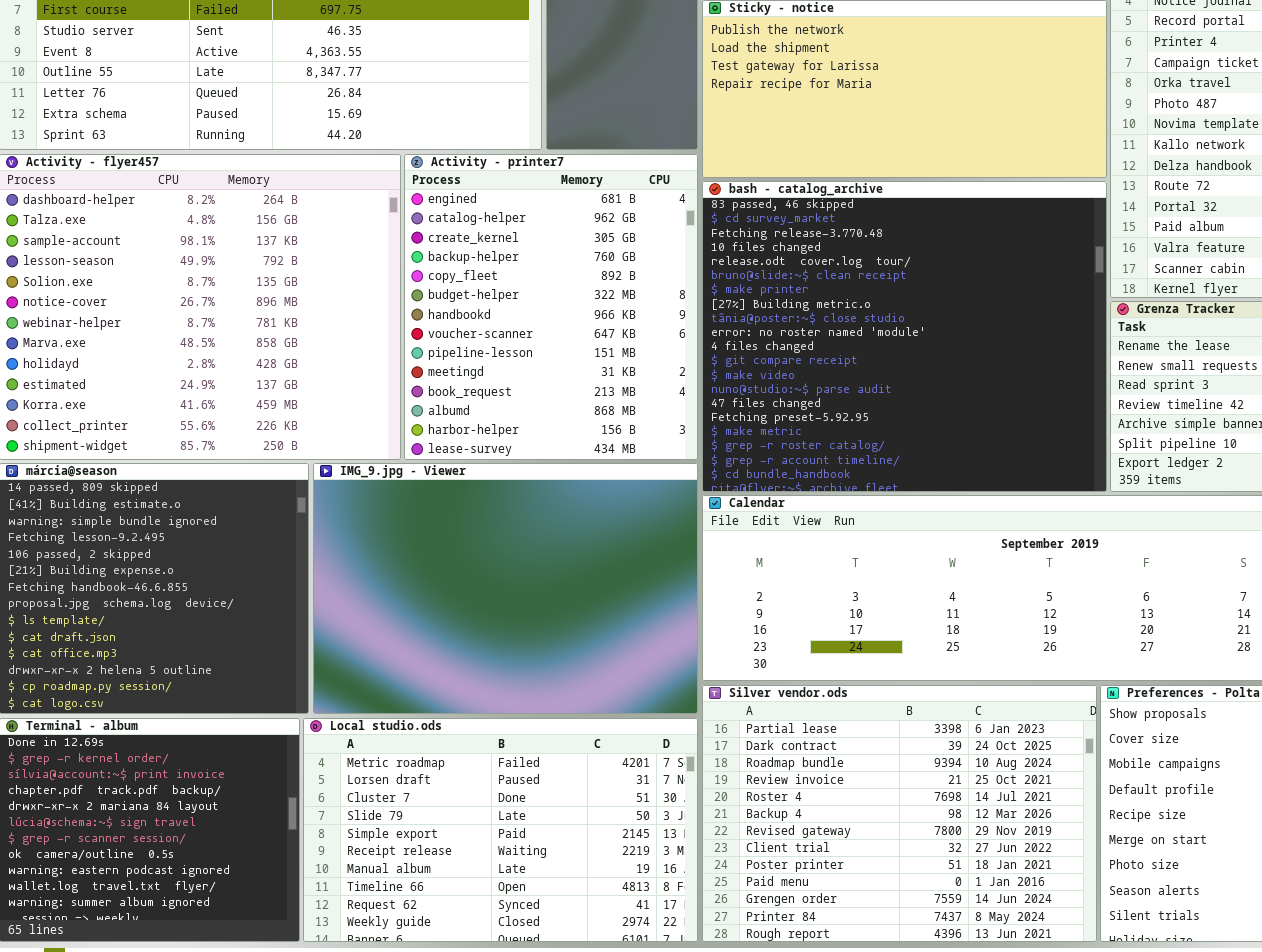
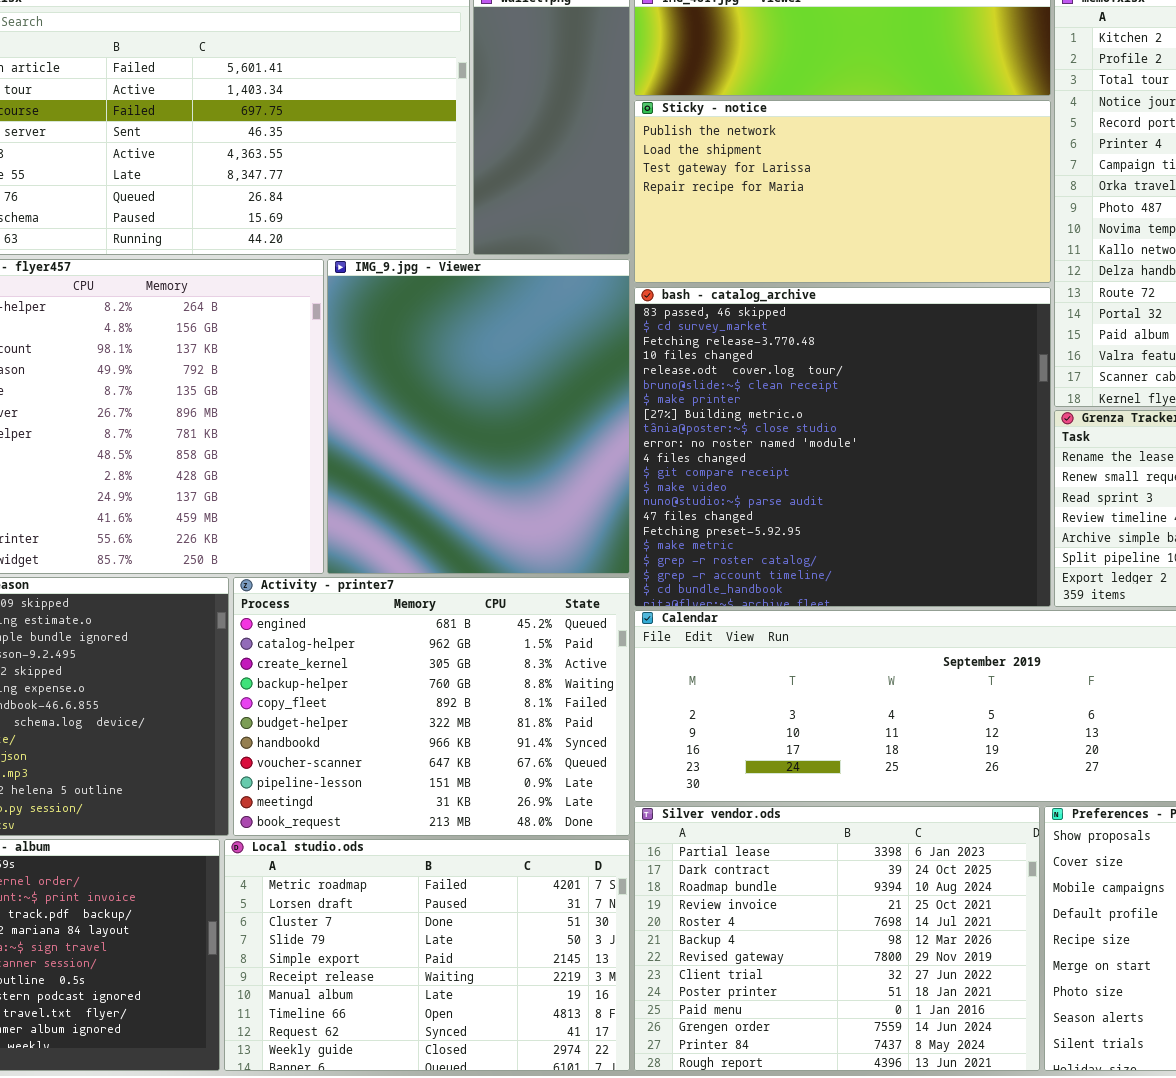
Activity - printer7: [404,154,698,460] -> [233,577,630,836], moved, resized
IMG_9.jpg - Viewer: [313,463,698,714] -> [327,259,630,574], moved, resized

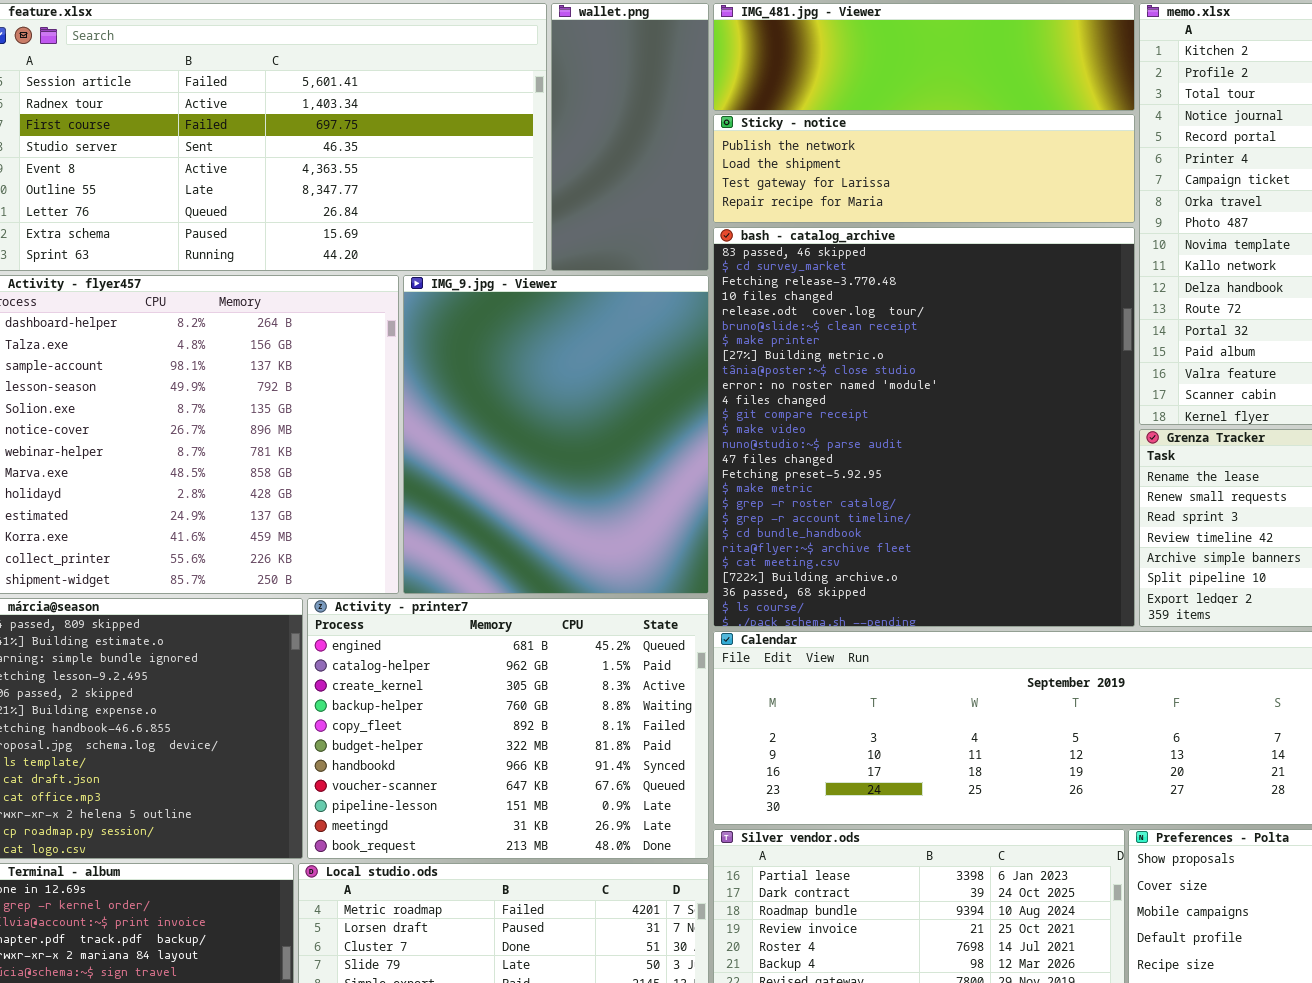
Sticky - notice: [634,100,1051,283] -> [713,114,1135,223], resized
bash - catalog_archive: [634,287,1051,607] -> [713,227,1135,627], resized

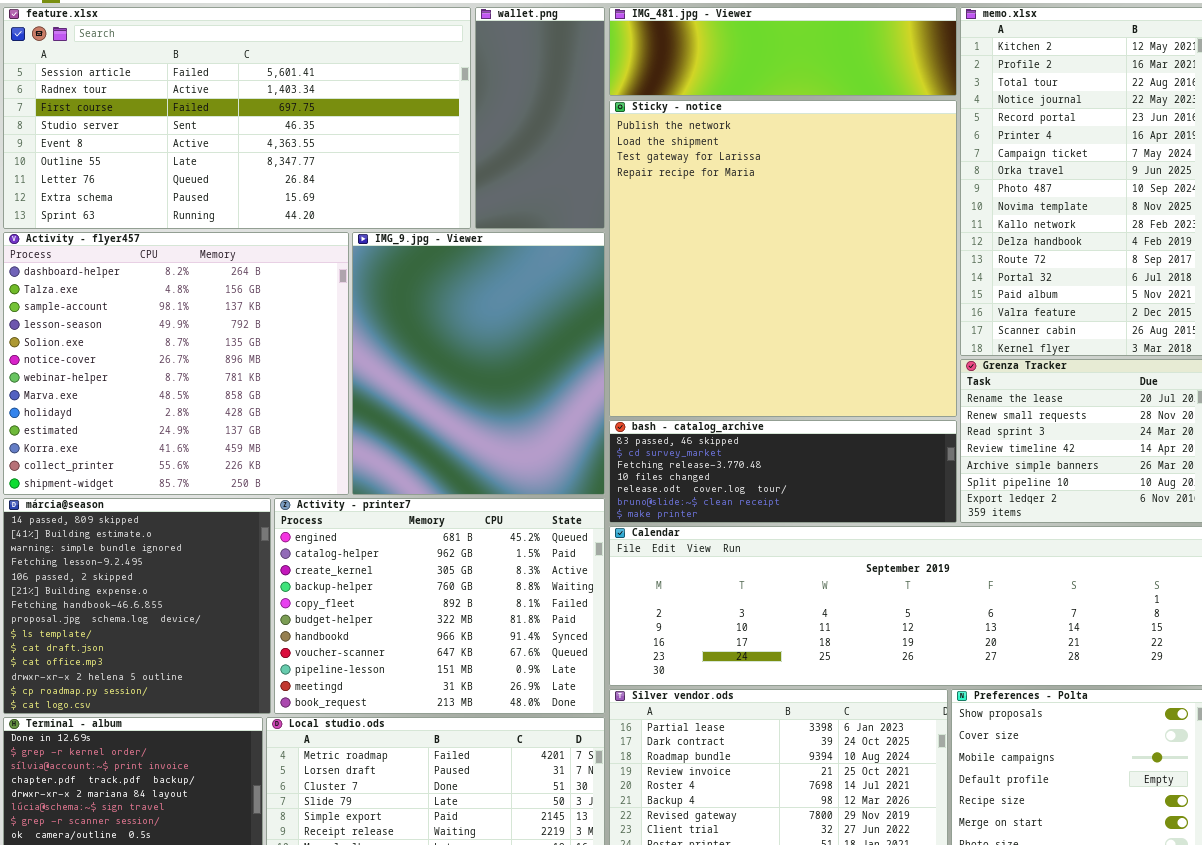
Sticky - notice: [713,114,1135,223] -> [609,100,957,417], resized
bash - catalog_archive: [713,227,1135,627] -> [609,420,957,523], resized

